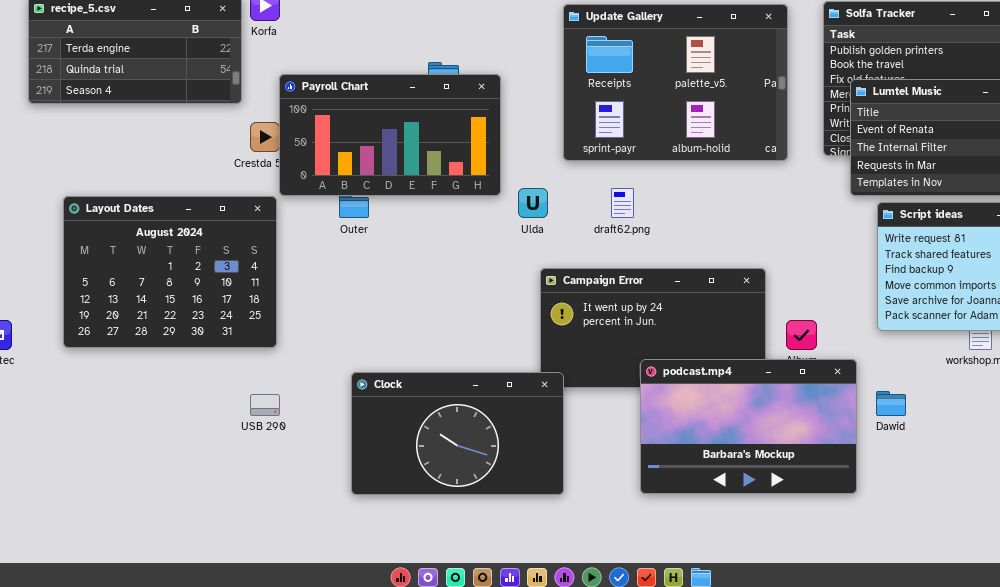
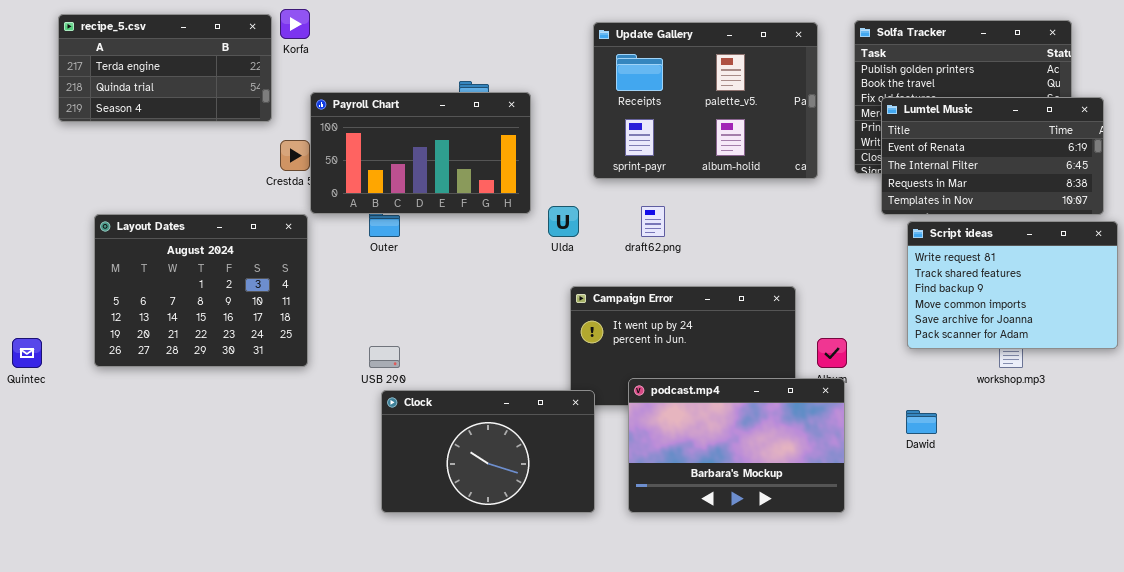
podcast.mp4: [640,359,857,494] -> [628,378,845,513], moved
USB 290: [250,394,280,416] -> [369,346,400,368], moved

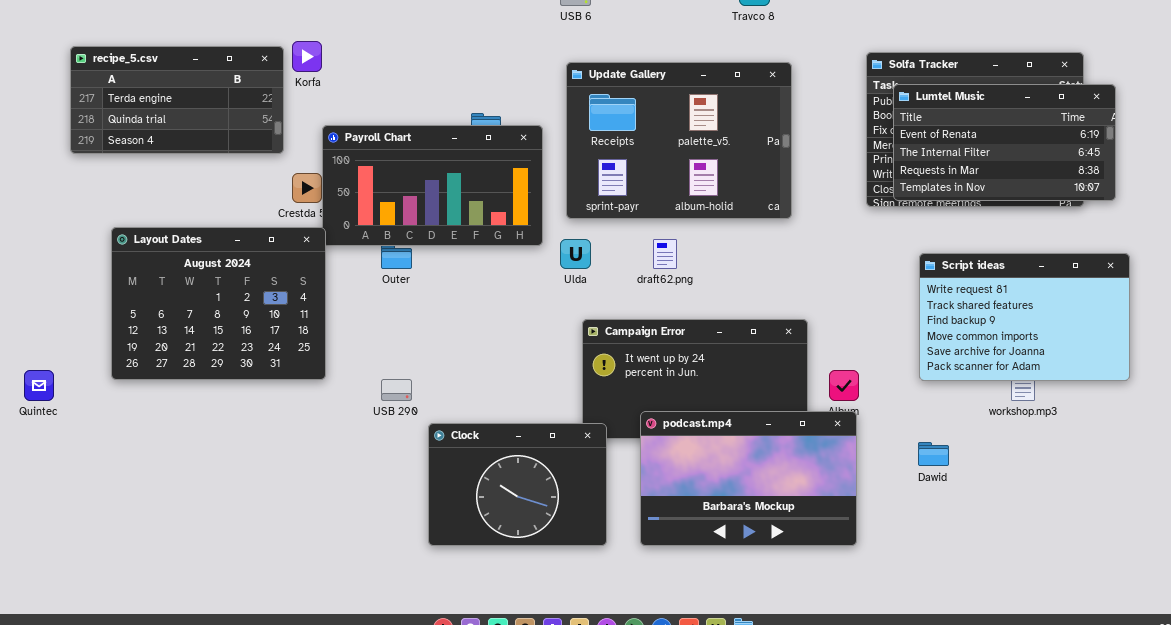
Update Gallery: [593,22,818,179] -> [566,62,792,219], moved
Lumtel Music: [881,97,1104,215] -> [893,84,1116,201], moved
Layout Dates: [94,214,308,367] -> [111,227,326,380], moved
Clock: [381,390,595,513] -> [428,423,607,546], resized

